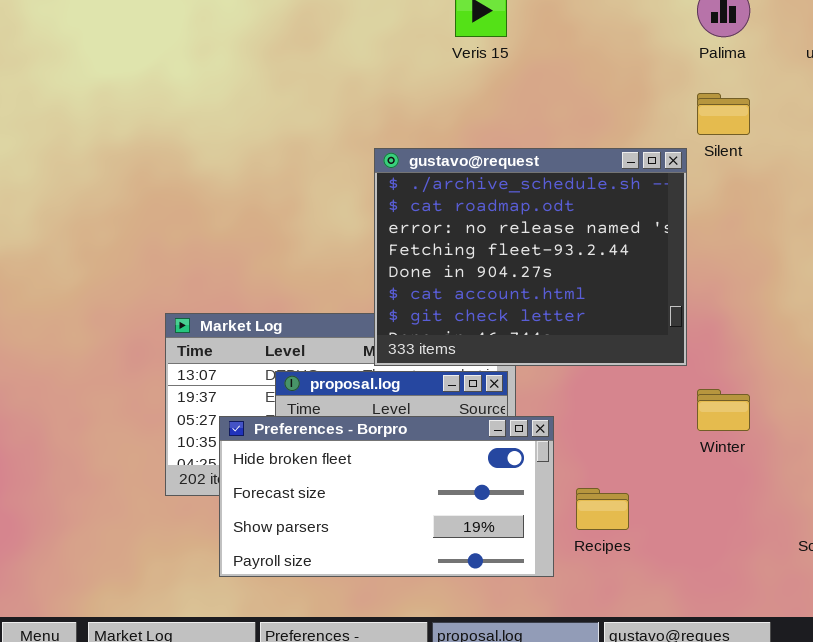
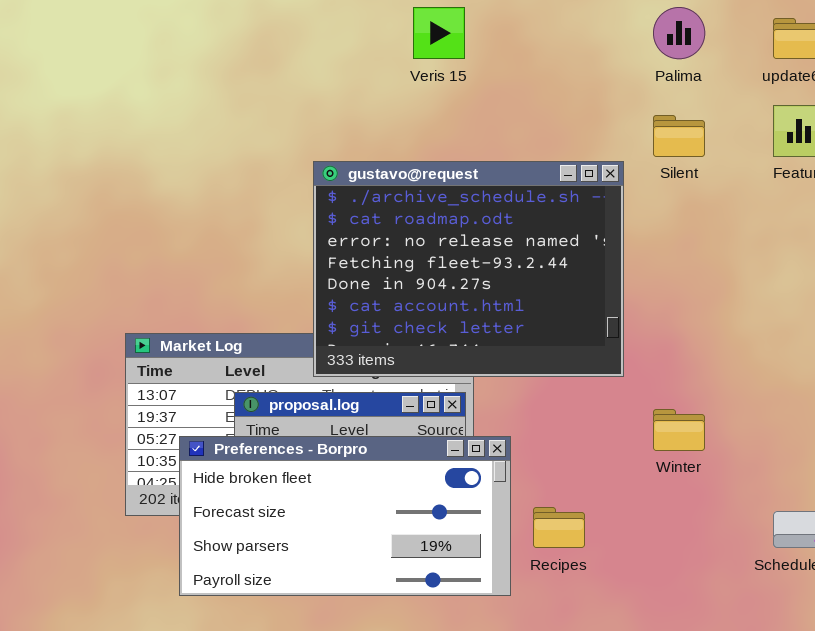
gustavo@request: [374,148,687,366] -> [313,161,624,377], moved

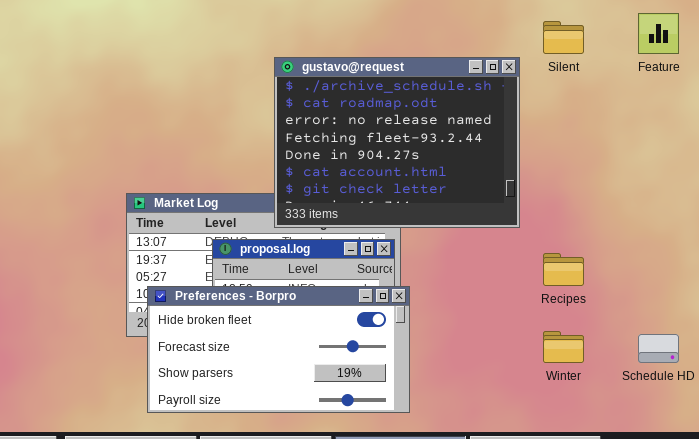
Winter: [653,409,705,451] -> [543,331,584,363], moved
Preferences - Borpro: [179,436,511,596] -> [147,286,410,413], moved
Recipes: [533,507,585,548] -> [543,253,584,286], moved

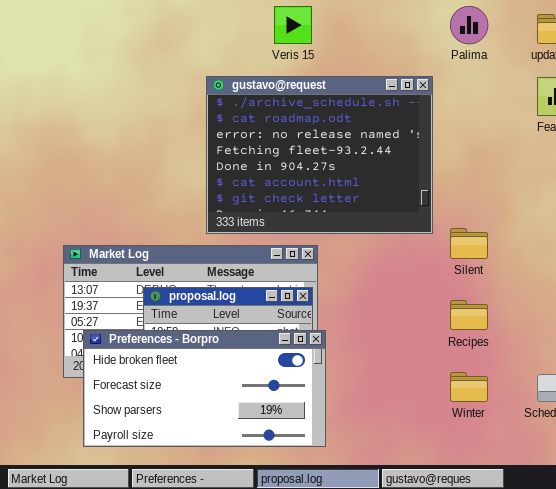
Silent: [543,21,584,54] -> [450,228,488,259], moved
gustavo@request: [274,57,520,228] -> [206,76,433,234], moved

